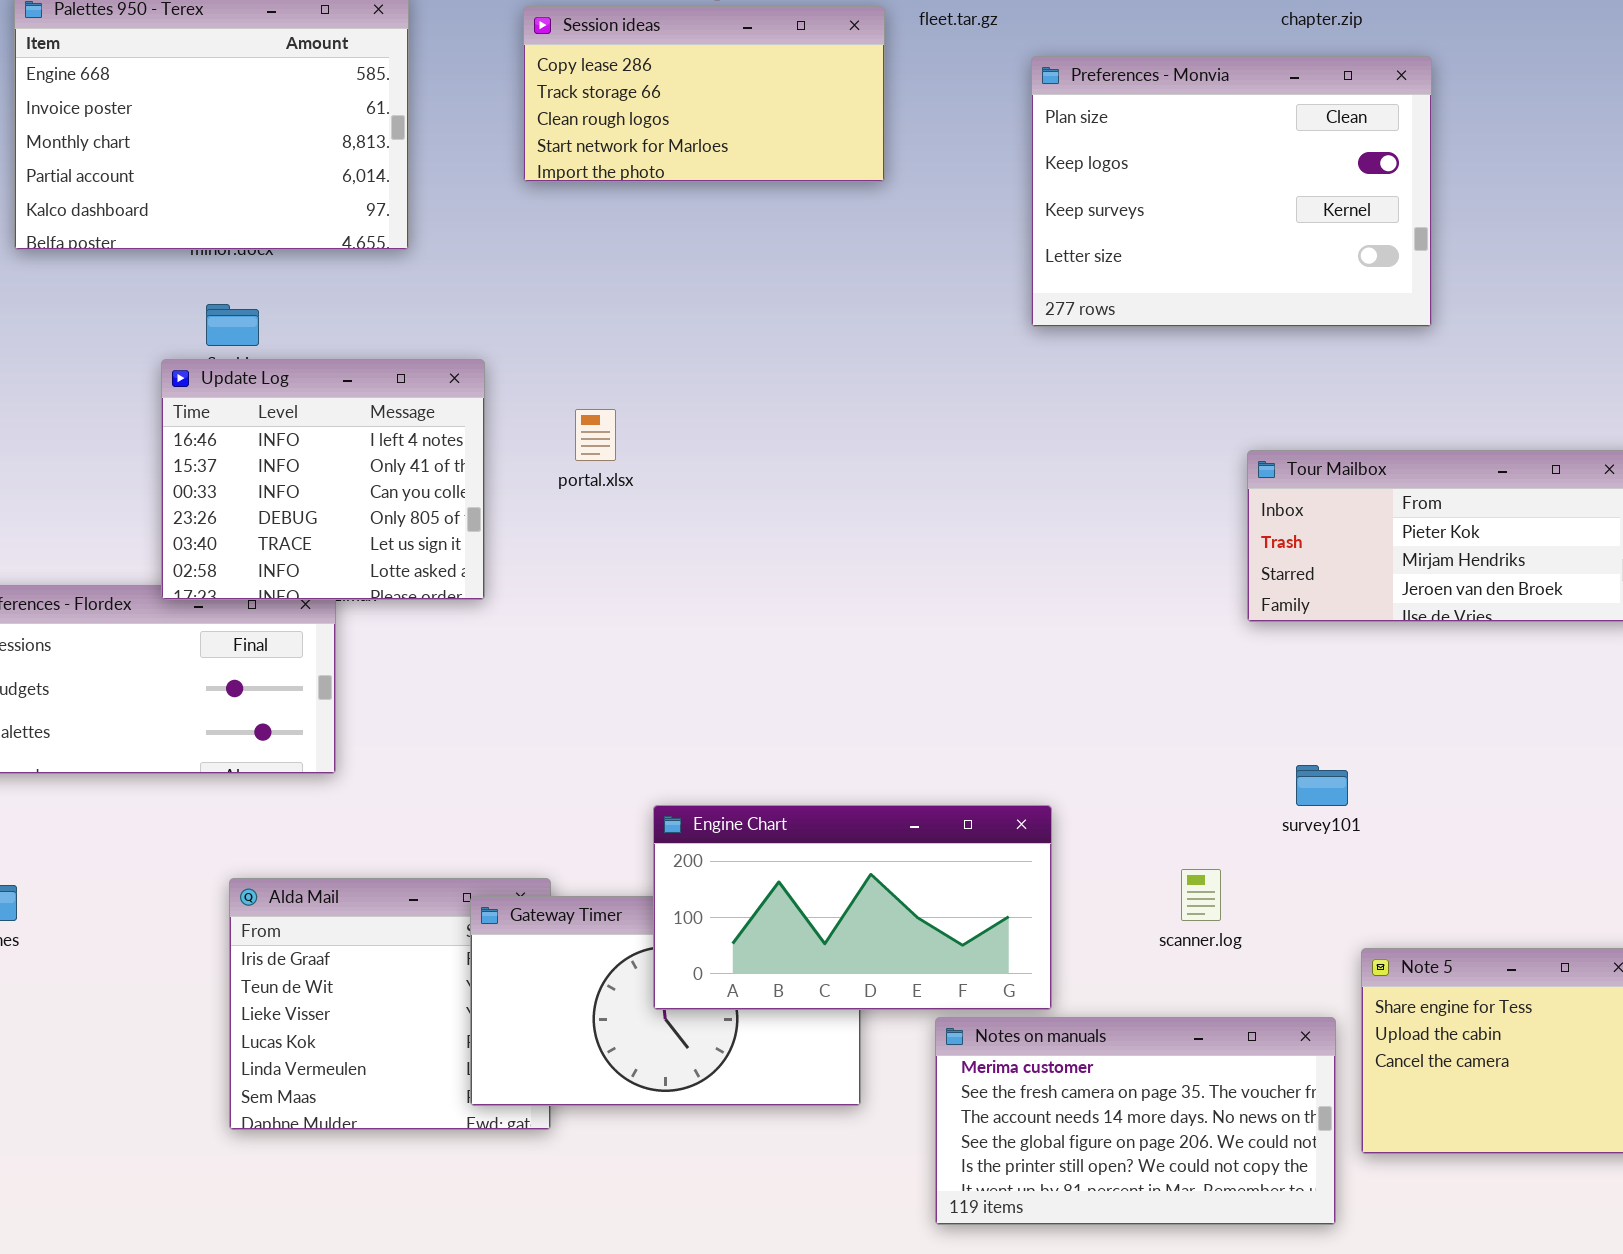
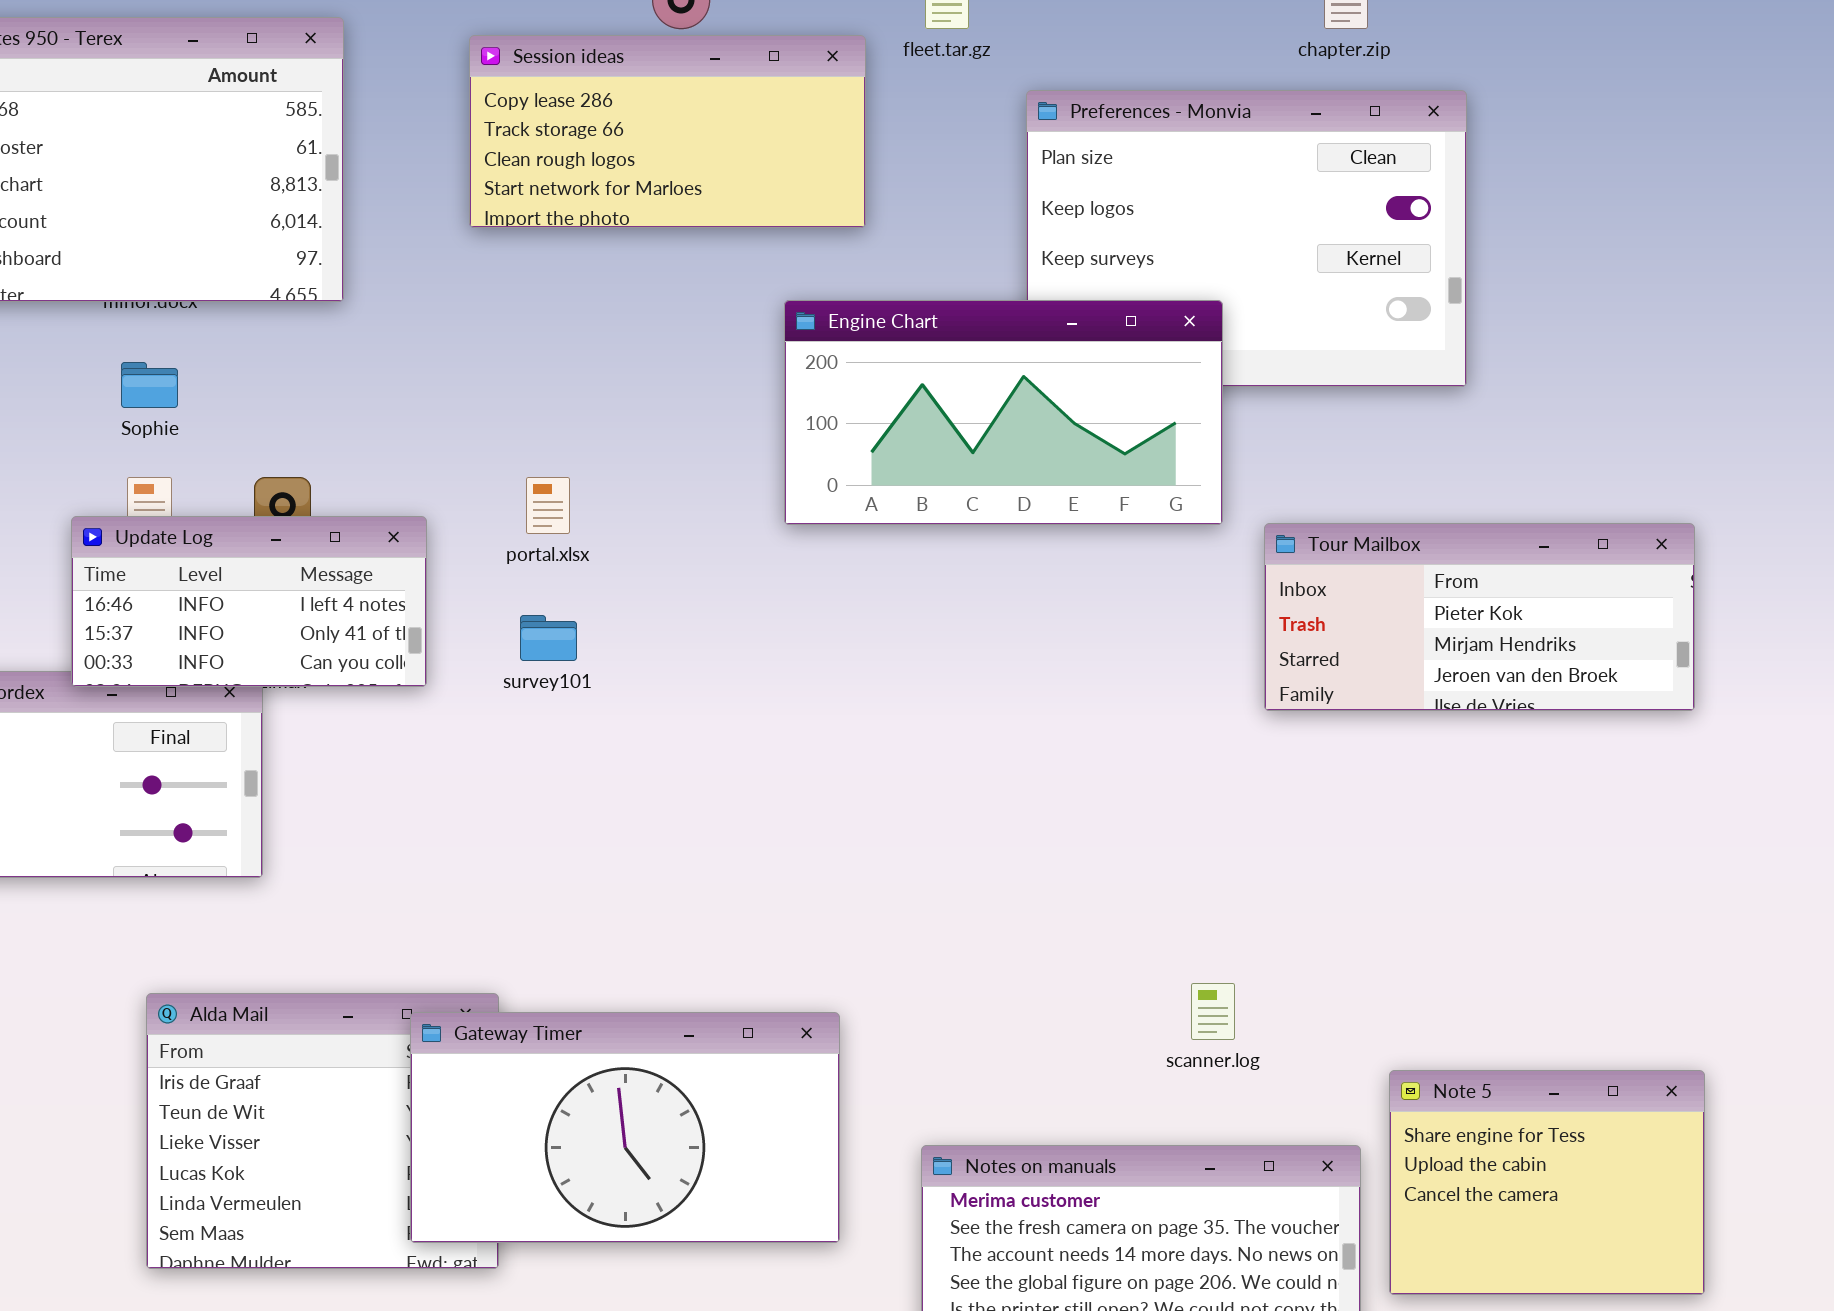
Update Log: [161,359,485,600] -> [71,516,427,687], resized
survey101: [1296,765,1348,806] -> [520,615,577,661], moved
Engine Chart: [653,805,1052,1010] -> [784,300,1223,525], moved

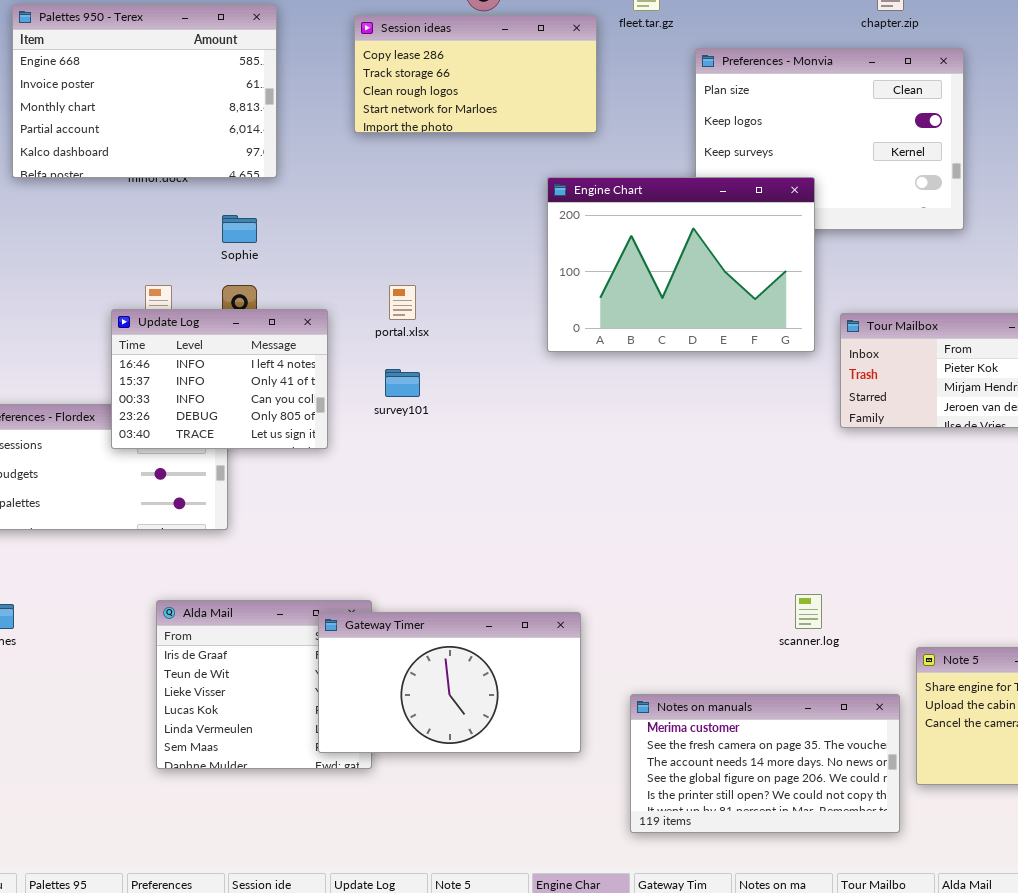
Engine Chart: [784,300,1223,525] -> [547,177,815,352], resized
Sophie: [121,362,178,408] -> [222,215,257,243], moved
Update Log: [71,516,427,687] -> [111,309,328,449], resized

